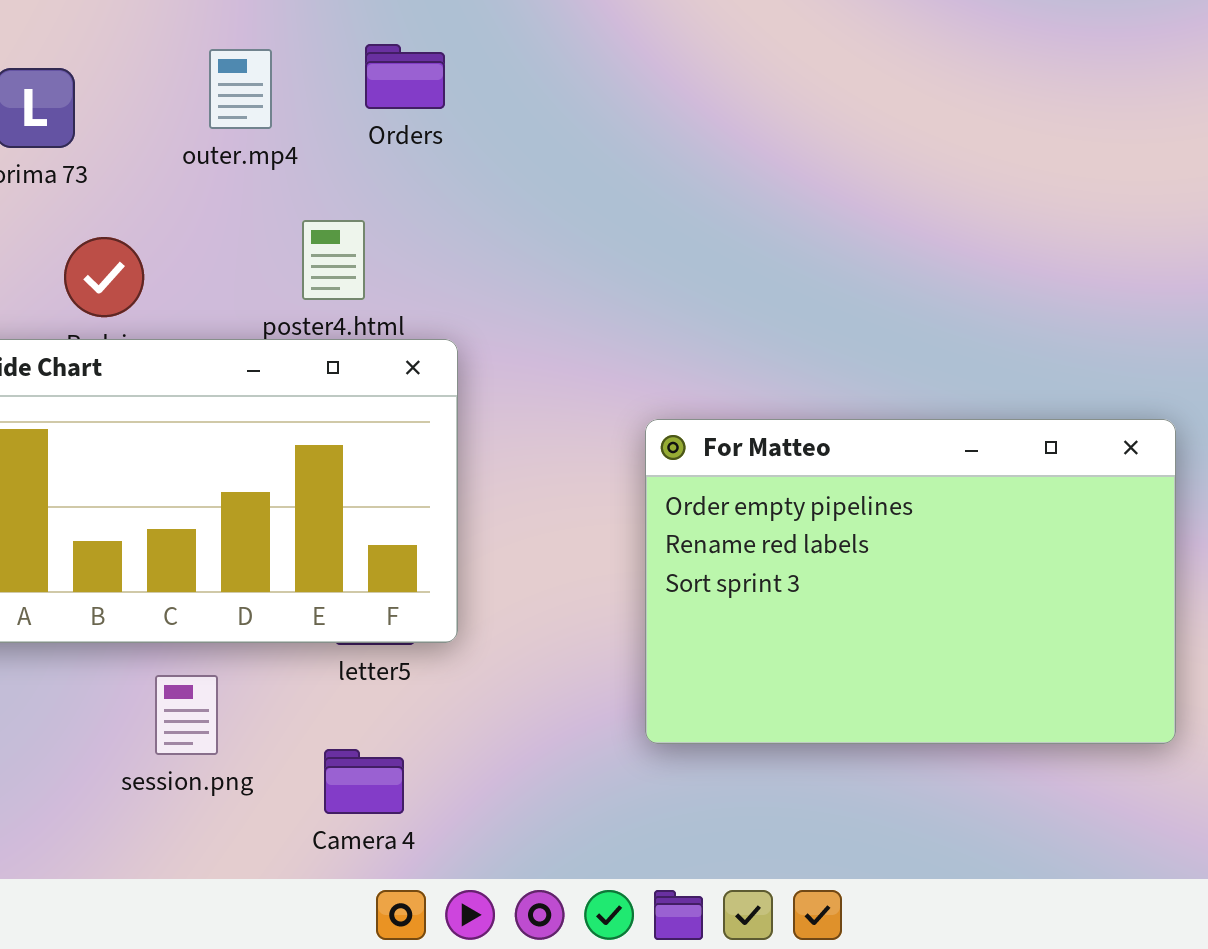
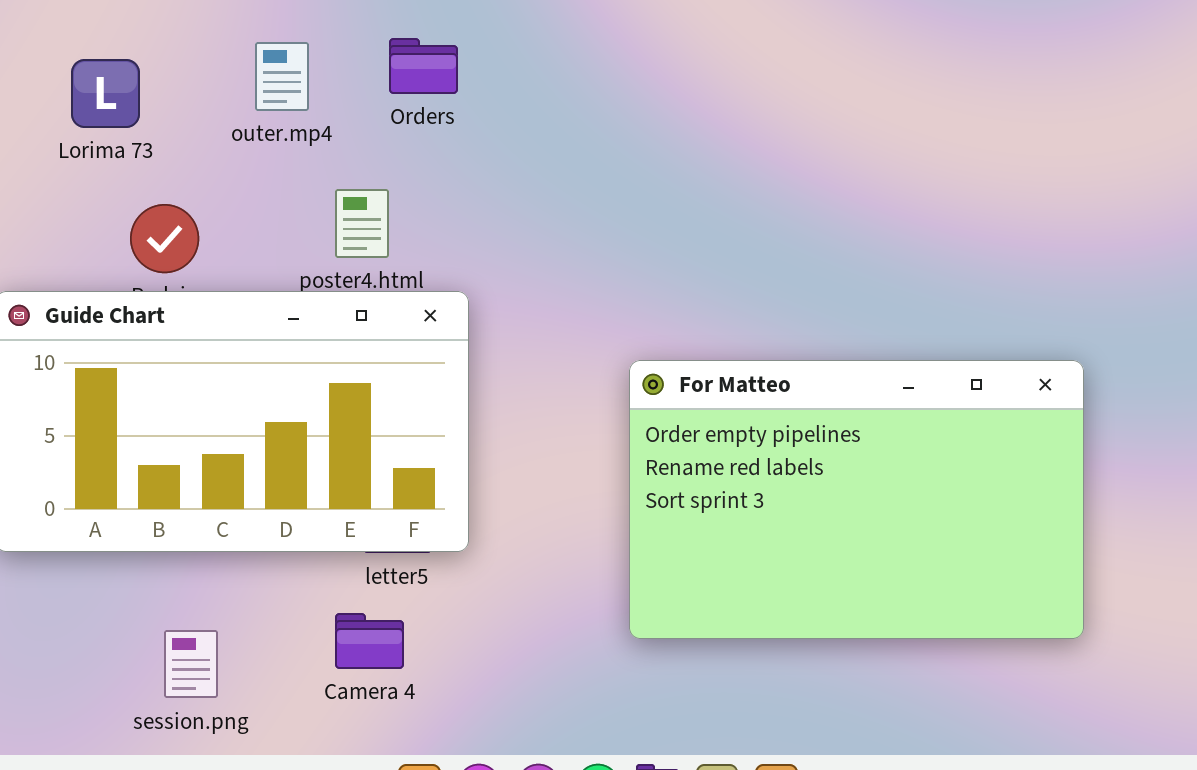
session.png: [155,675,218,755] -> [164,630,218,698], moved
Camera 4: [324,749,404,814] -> [335,613,404,669], moved

